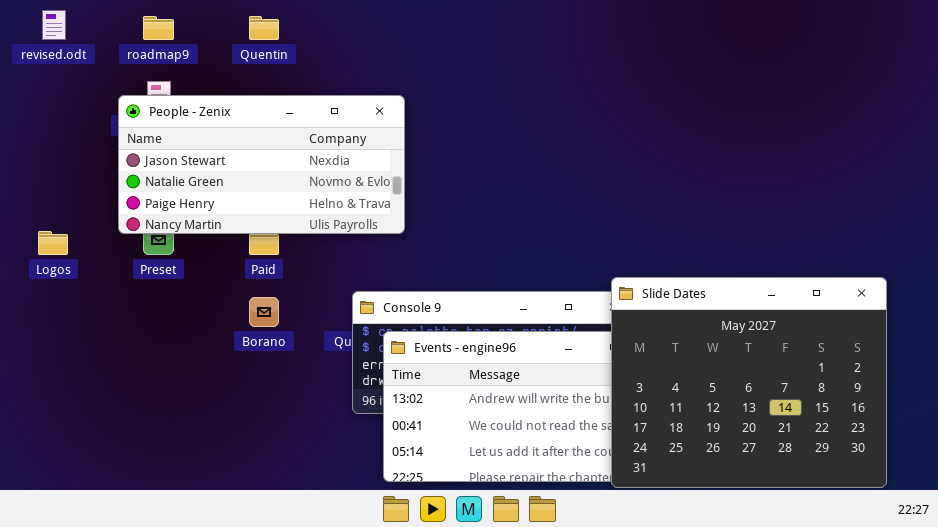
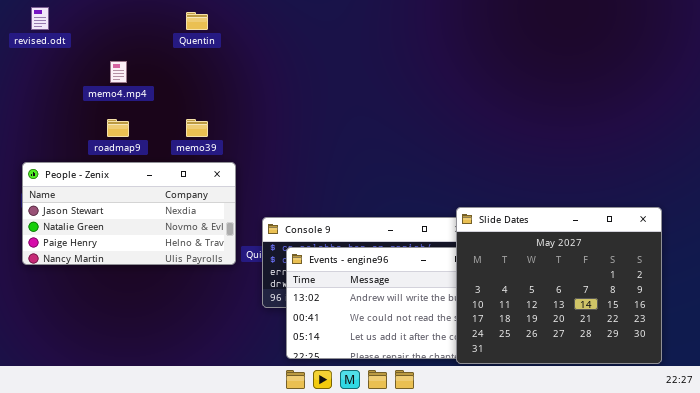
roadmap9: [143,16,174,40] -> [107,119,129,137], moved
People - Zenix: [118,95,405,234] -> [22,162,236,265], moved

